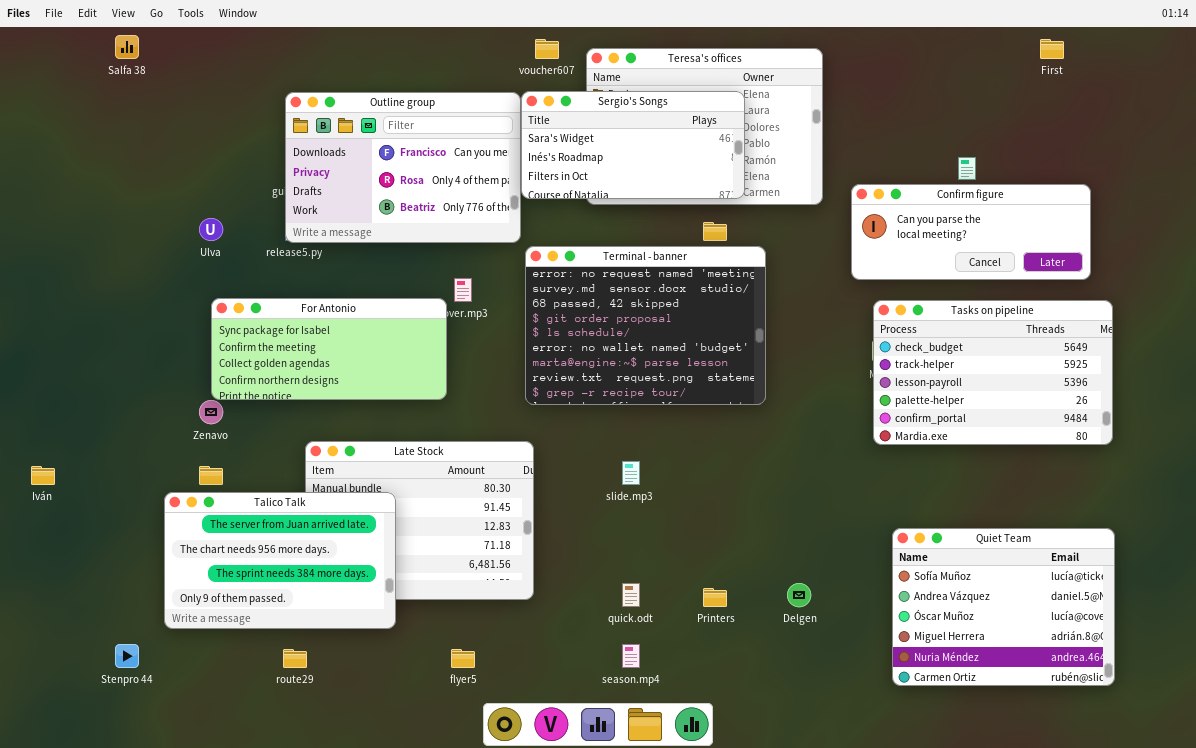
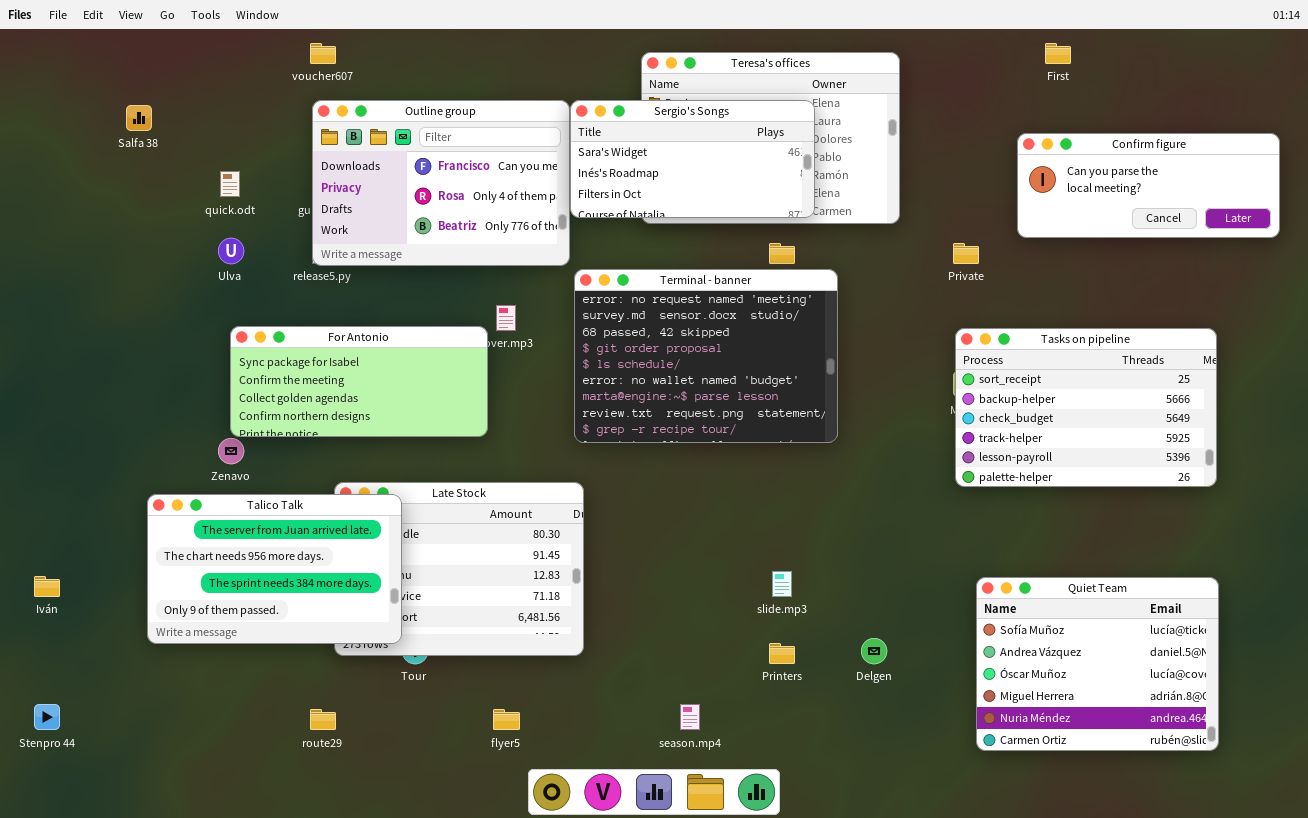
Salfa 38: [115,35,139,59] -> [126,105,152,131], moved
voucher607: [535,39,559,59] -> [310,43,336,64], moved
First: [1040,39,1064,59] -> [1045,43,1071,64], moved
Confirm figure: [851,184,1091,280] -> [1017,133,1280,238], moved
Tasks on pipeline: [873,300,1113,445] -> [955,328,1217,487], scrolled up 2 rows
slide.mp3: [622,461,640,485] -> [772,571,792,597], moved
Iván: [31,466,55,485] -> [34,576,60,597], moved
Talico Talk: [164,492,396,629] -> [147,494,402,644], moved
quick.odt: [622,583,640,607] -> [220,171,240,197], moved
Stenpro 44: [115,644,139,668] -> [34,704,60,730], moved

